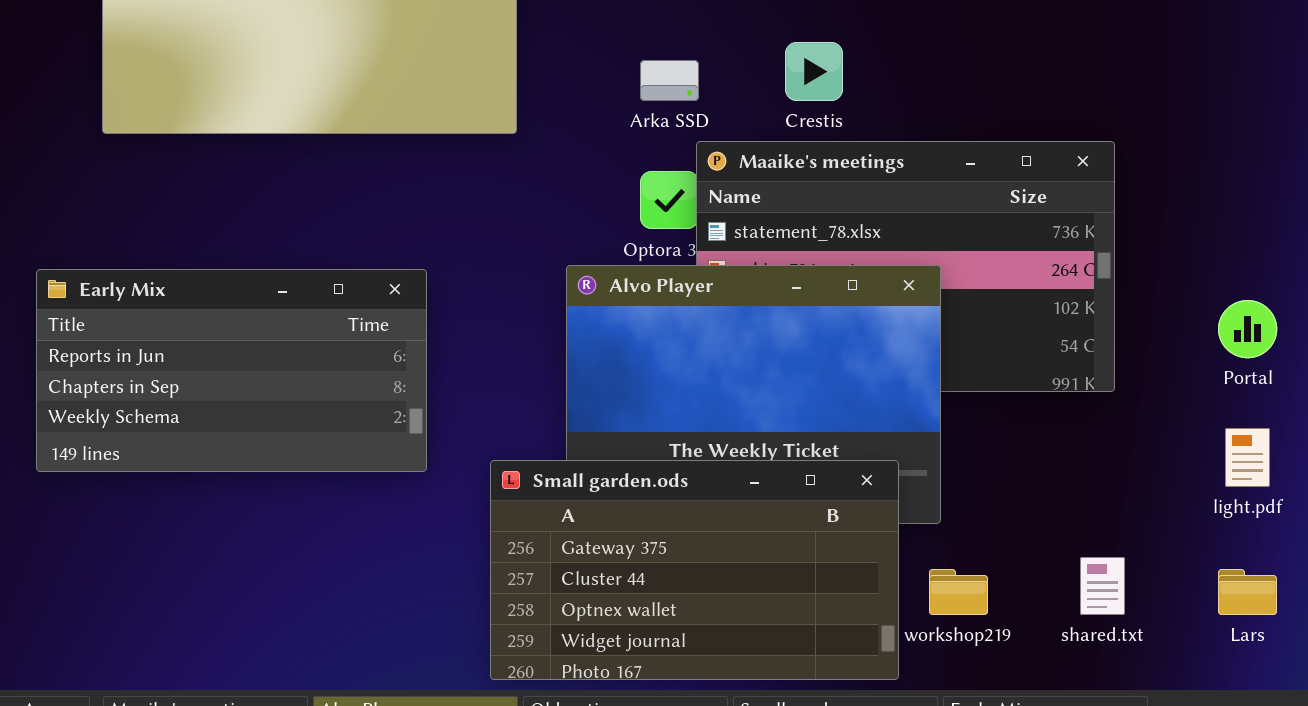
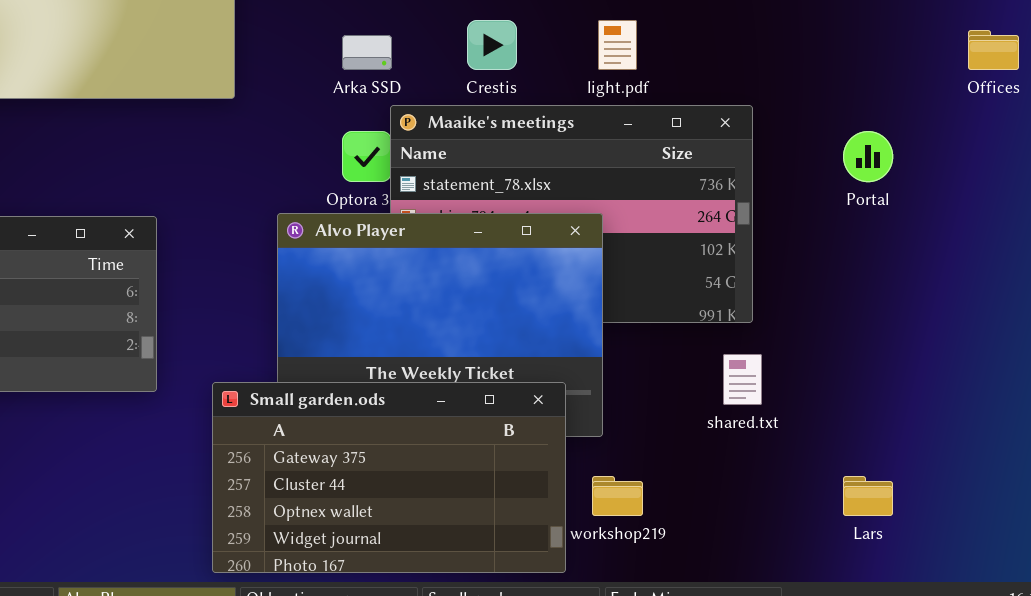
Portal: [1218,300,1277,358] -> [843,131,893,182], moved
light.pdf: [1225,428,1270,487] -> [598,20,637,70], moved
shared.txt: [1080,557,1125,615] -> [723,354,762,405], moved

